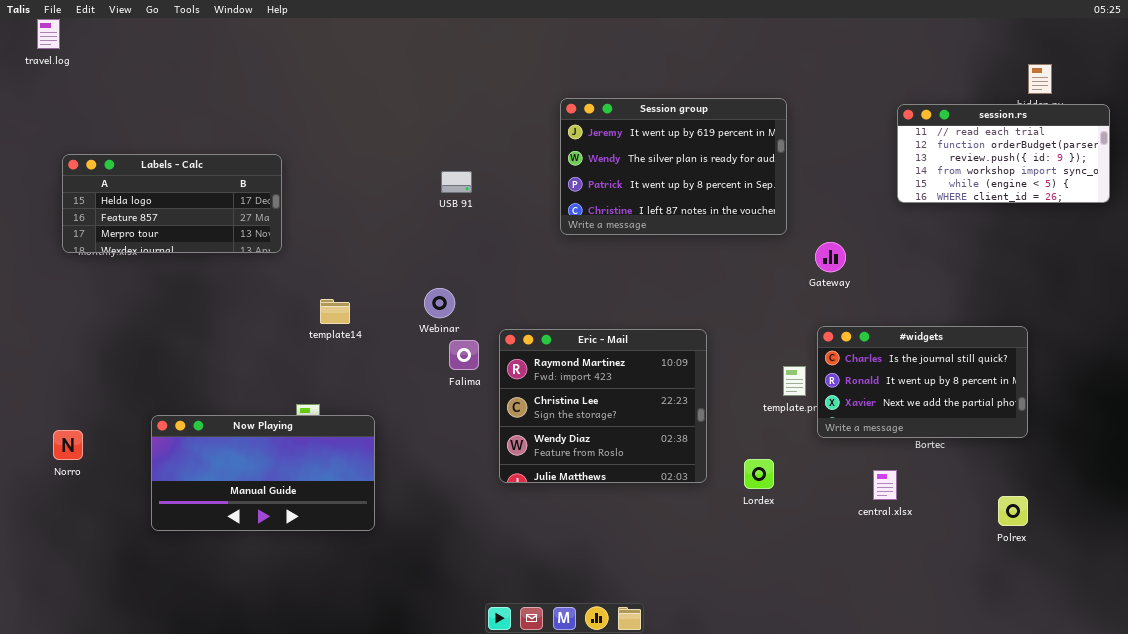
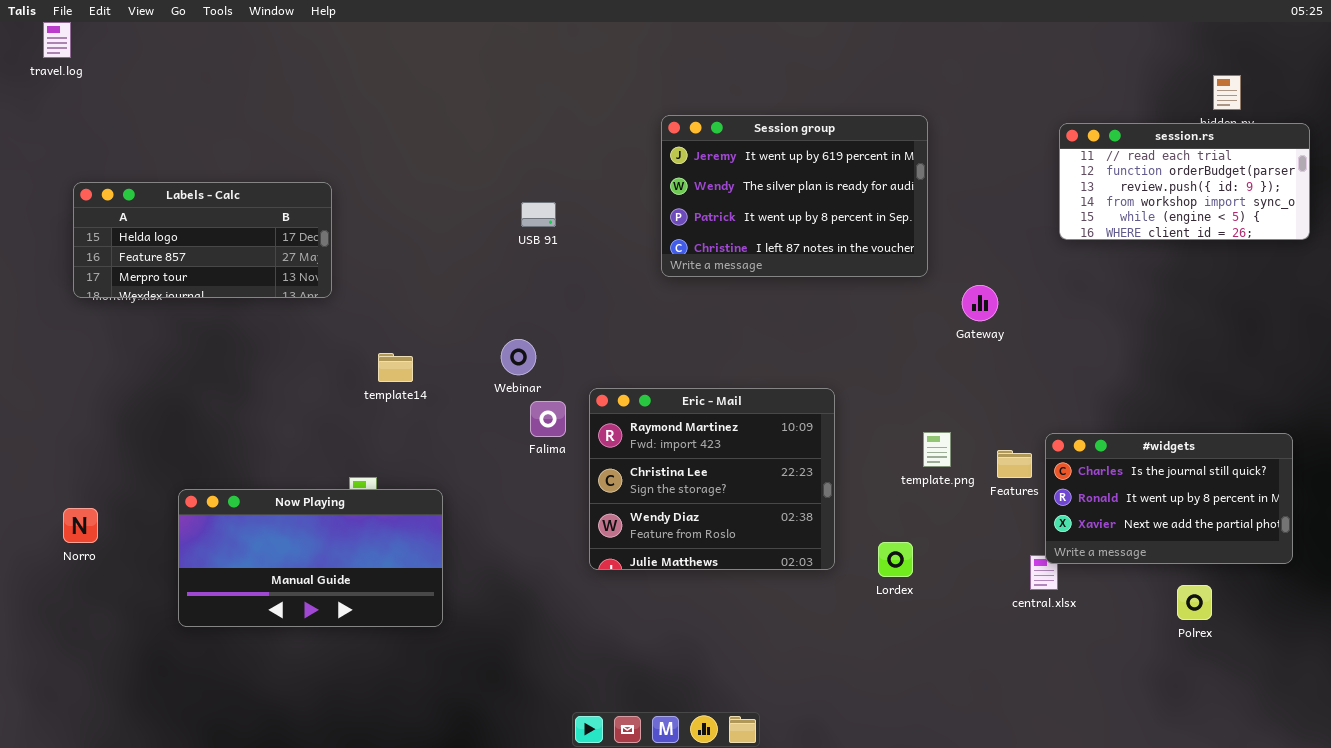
#widgets: [817,326,1028,438] -> [1045,433,1293,564], moved

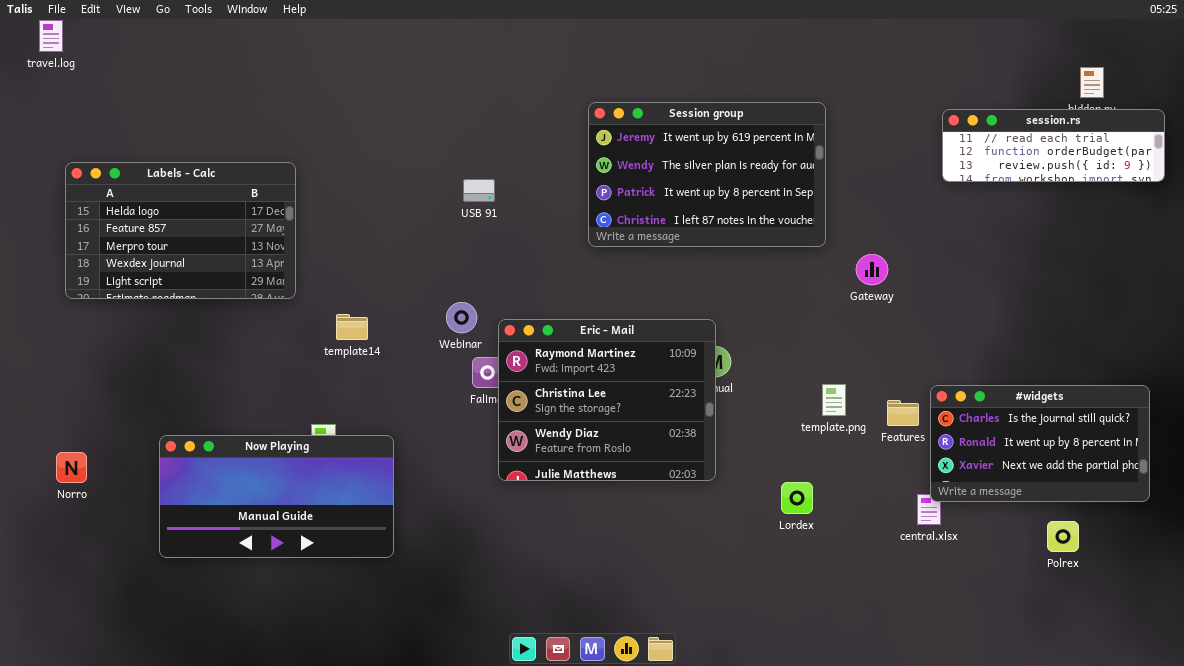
session.rs: [1059,123,1310,240] -> [942,109,1165,182], resized
Labels - Calc: [73,182,332,298] -> [65,162,296,299], resized
Eric - Mail: [589,388,835,570] -> [498,319,716,481], moved

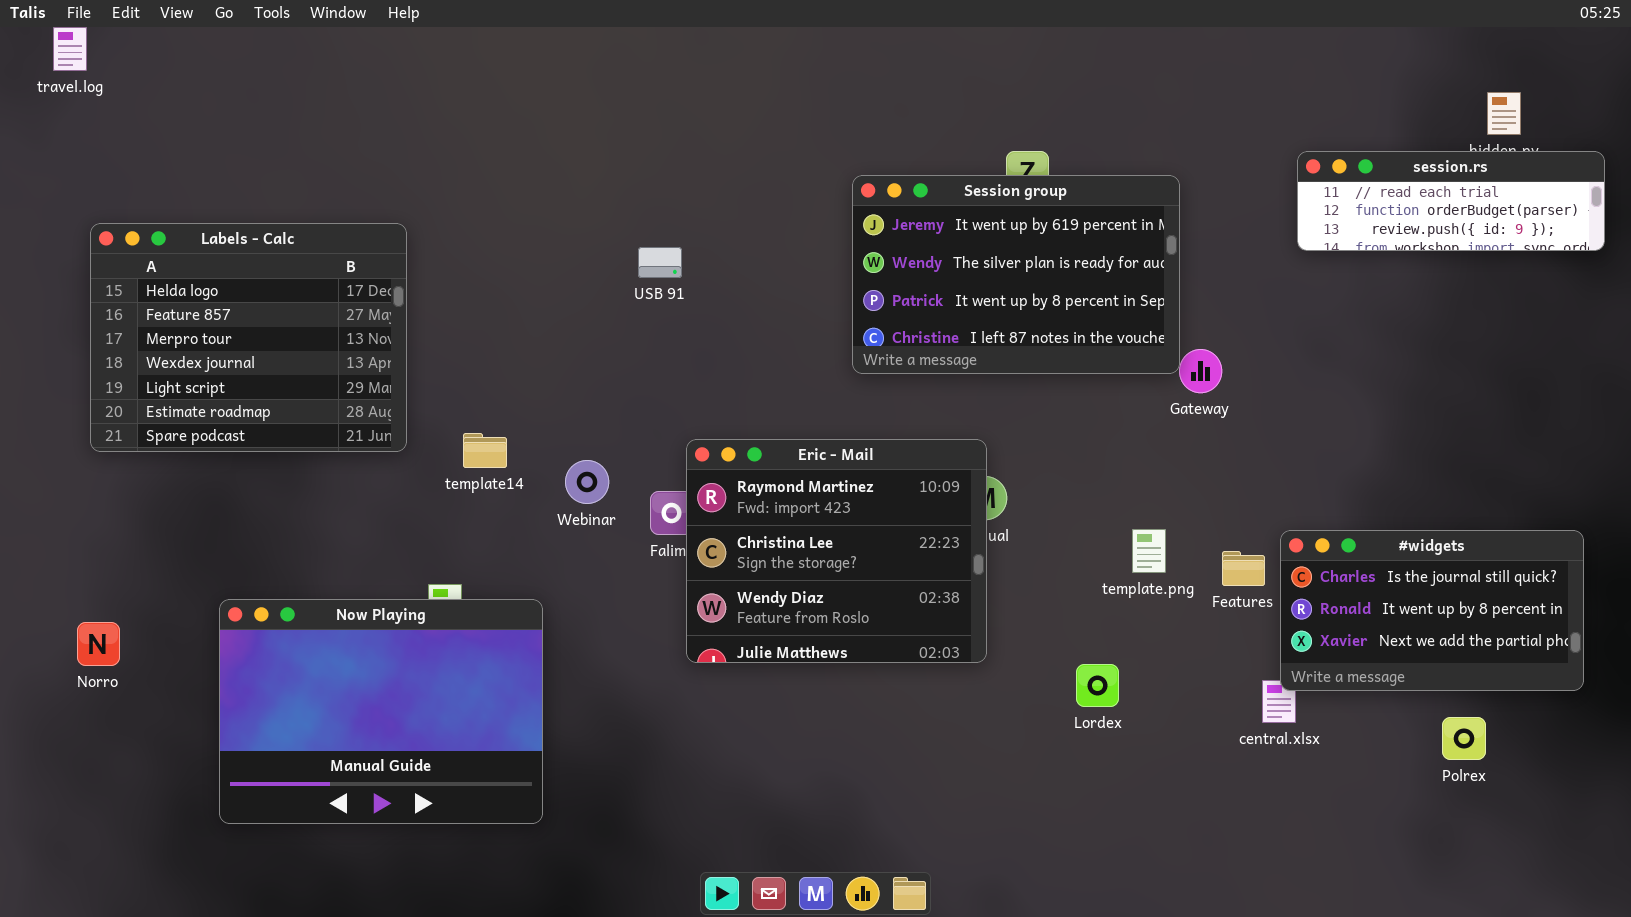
Session group: [588,102,826,247] -> [852,175,1180,374], moved
Labels - Calc: [65,162,296,299] -> [90,223,407,452], resized
Webinar: [446,302,477,333] -> [565,460,609,504], moved
Now Playing: [159,435,394,558] -> [219,599,543,824], resized

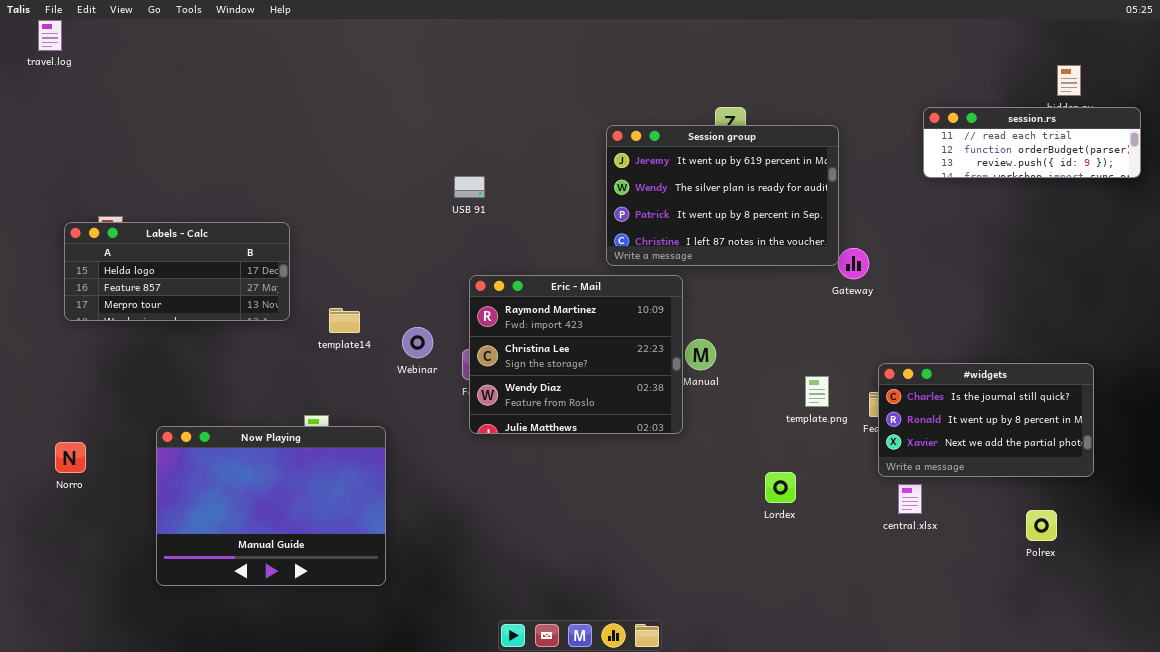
Labels - Calc: [90,223,407,452] -> [64,222,290,321], resized
Eric - Mail: [686,439,987,663] -> [469,275,683,434], moved
#widgets: [1280,530,1584,691] -> [878,363,1094,477], moved

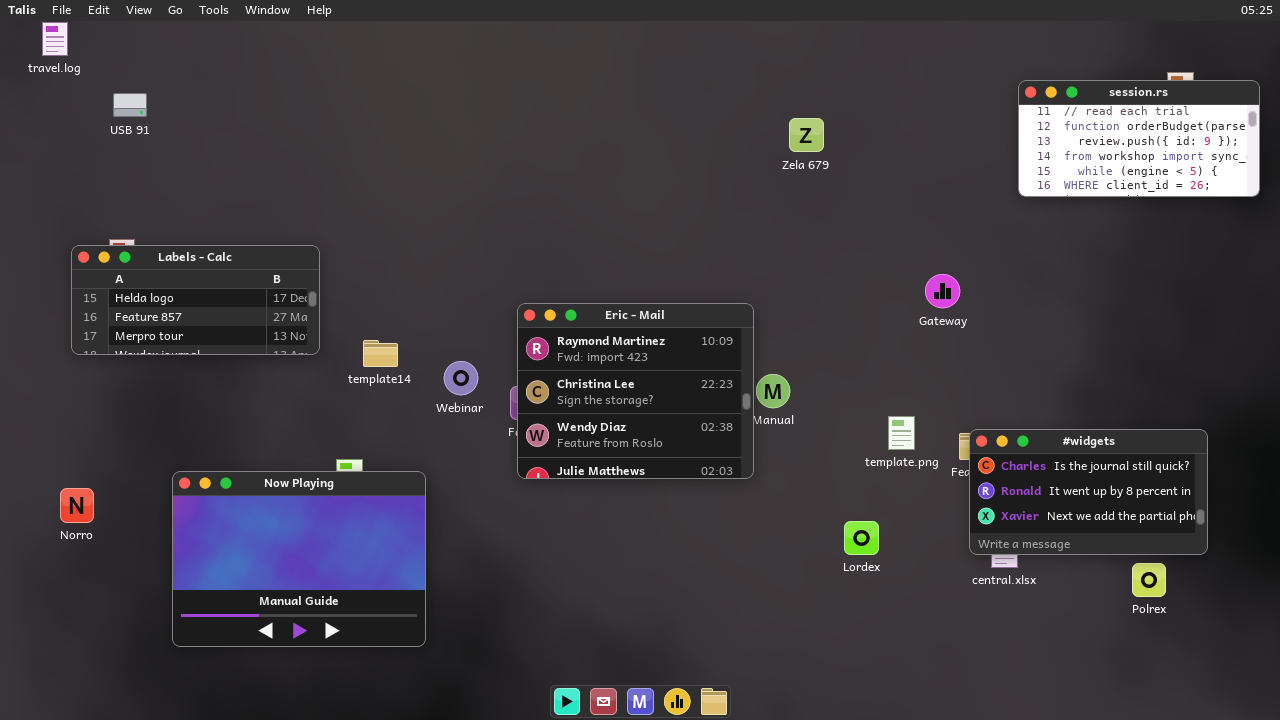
session.rs: [923,107,1141,178] -> [1018,80,1260,197], resized
Session group: [606,125,839,266] -> none, closed
USB 91: [454,176,485,198] -> [113,93,147,117], moved
#widgets: [878,363,1094,477] -> [969,429,1208,555], moved

